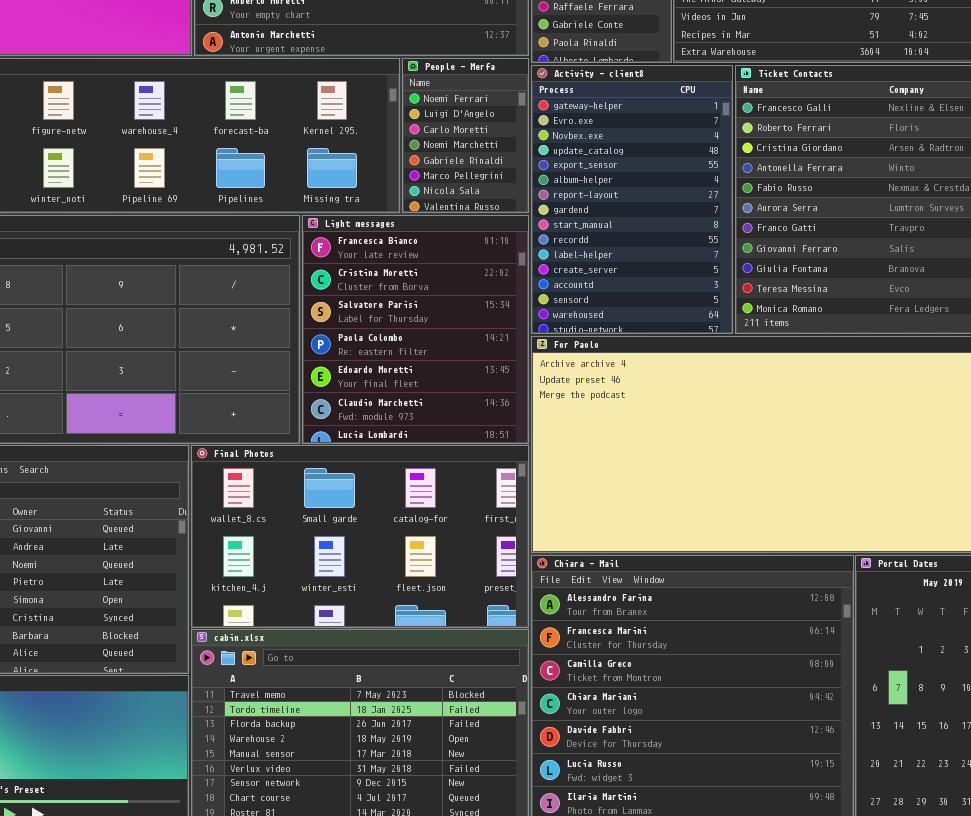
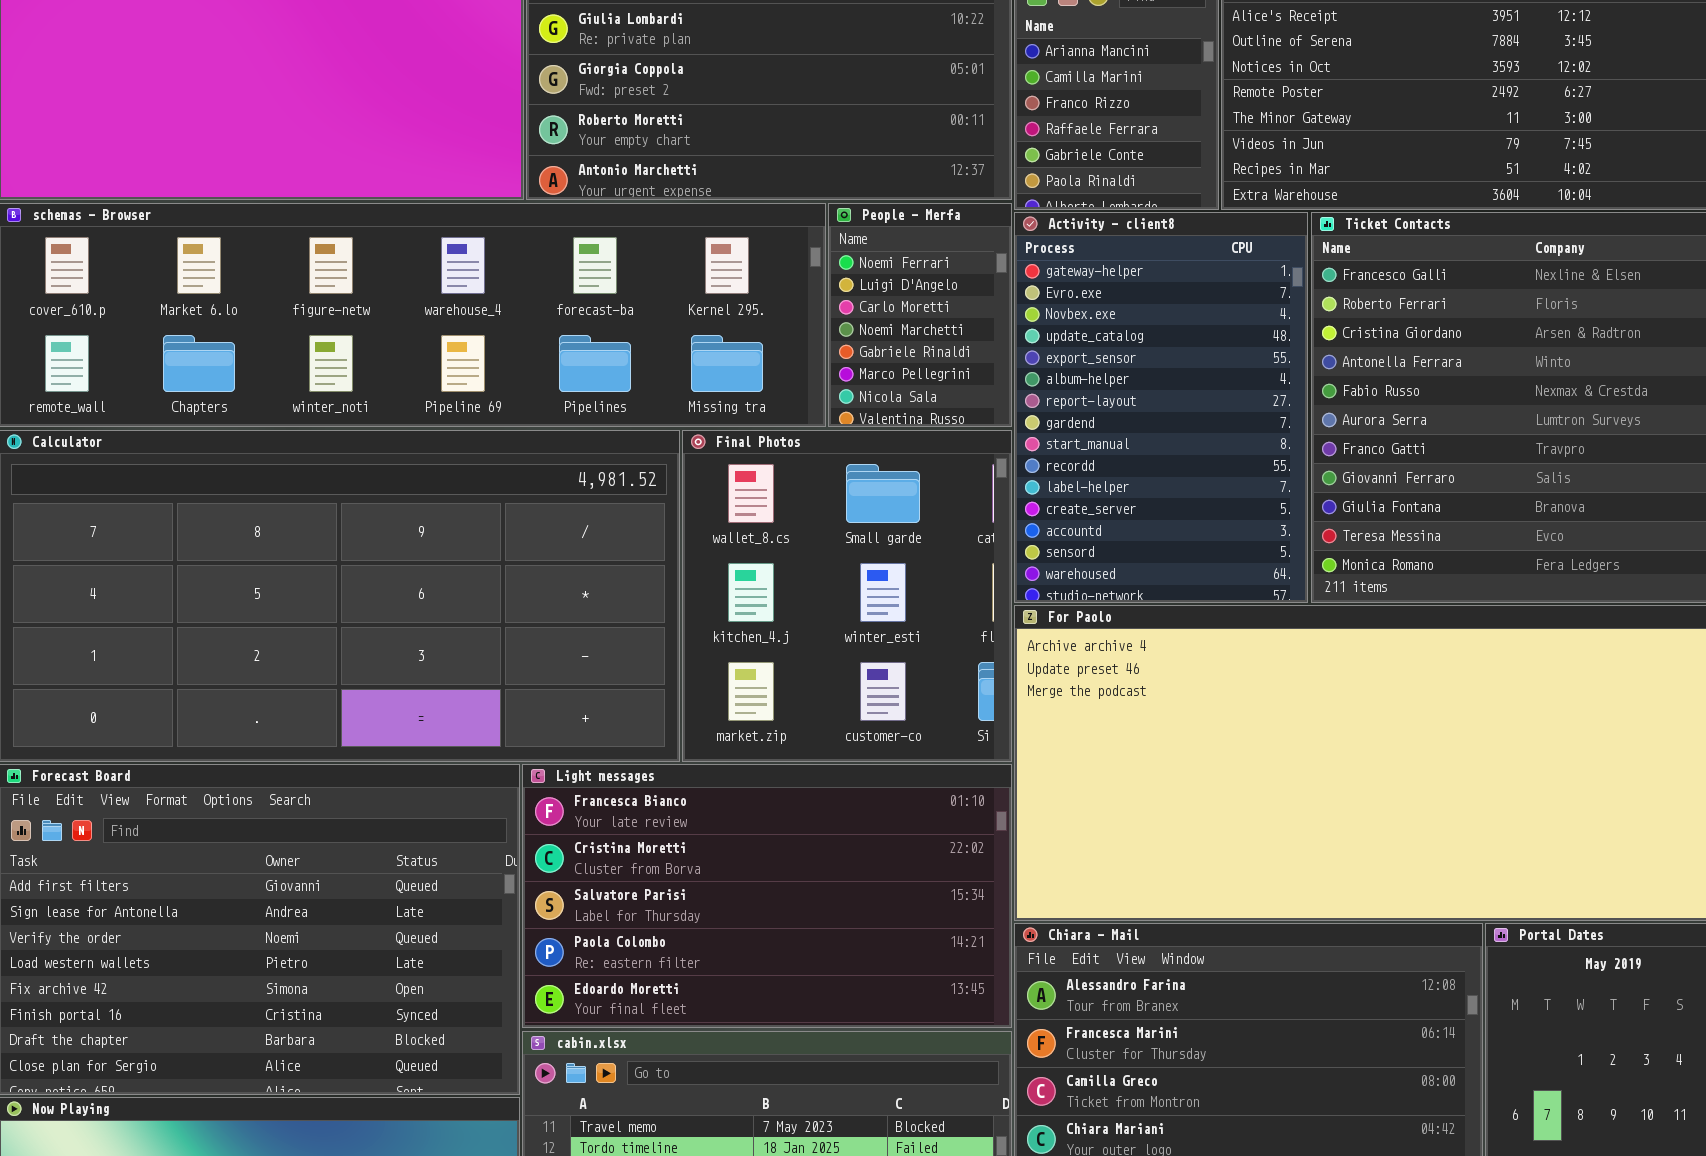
Light messages: [302,215,529,444] -> [522,764,1012,1028], moved, resized
Final Photos: [191,445,529,628] -> [682,430,1012,762], moved, resized

